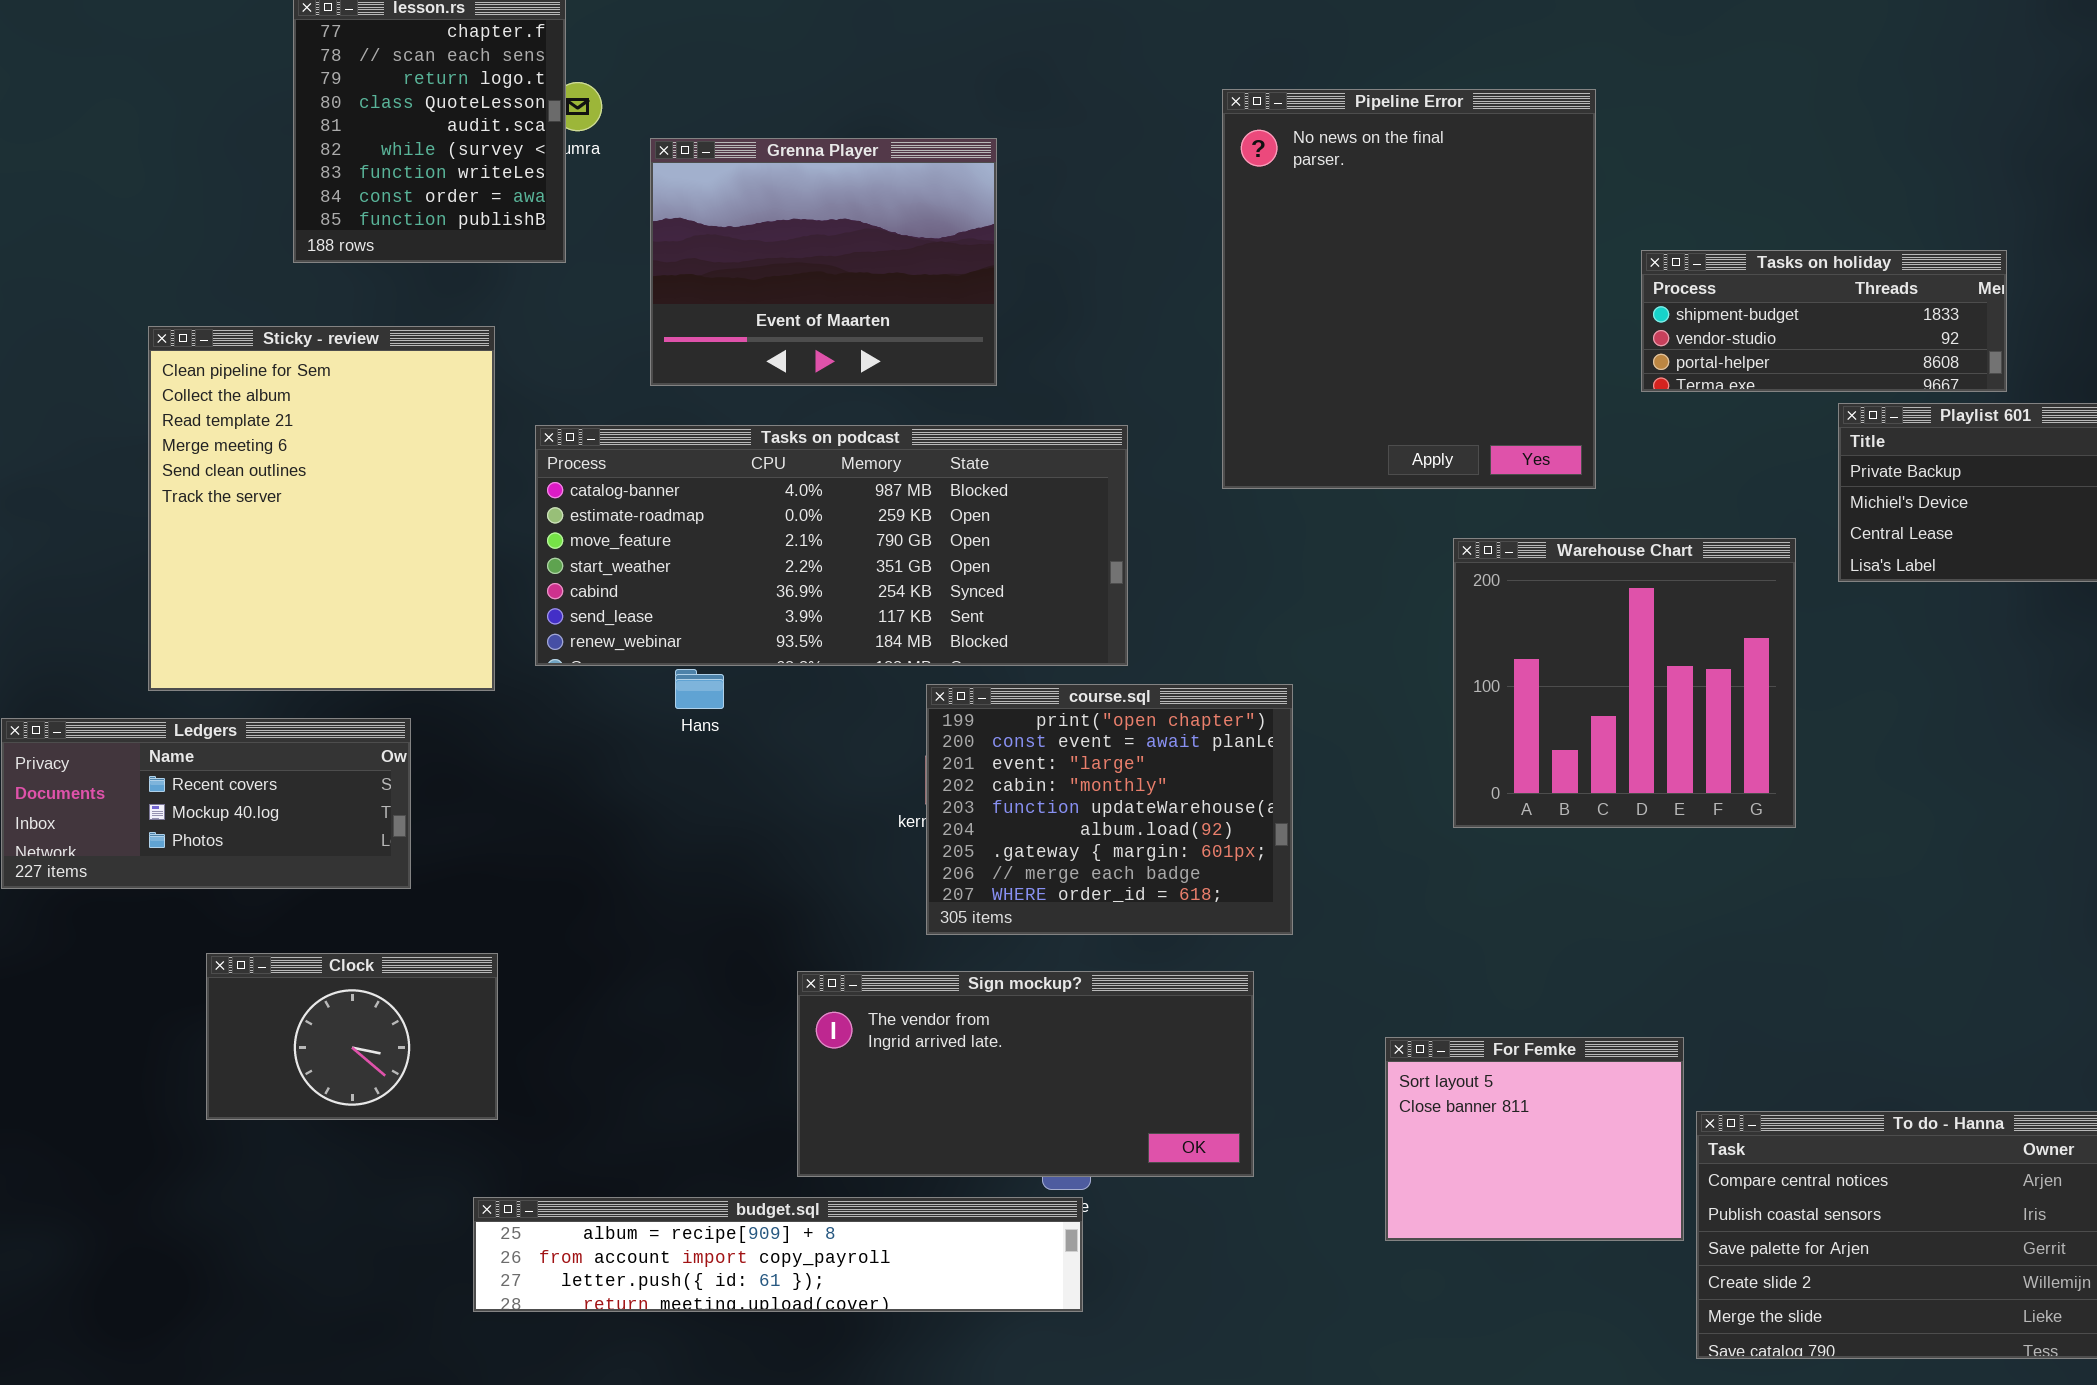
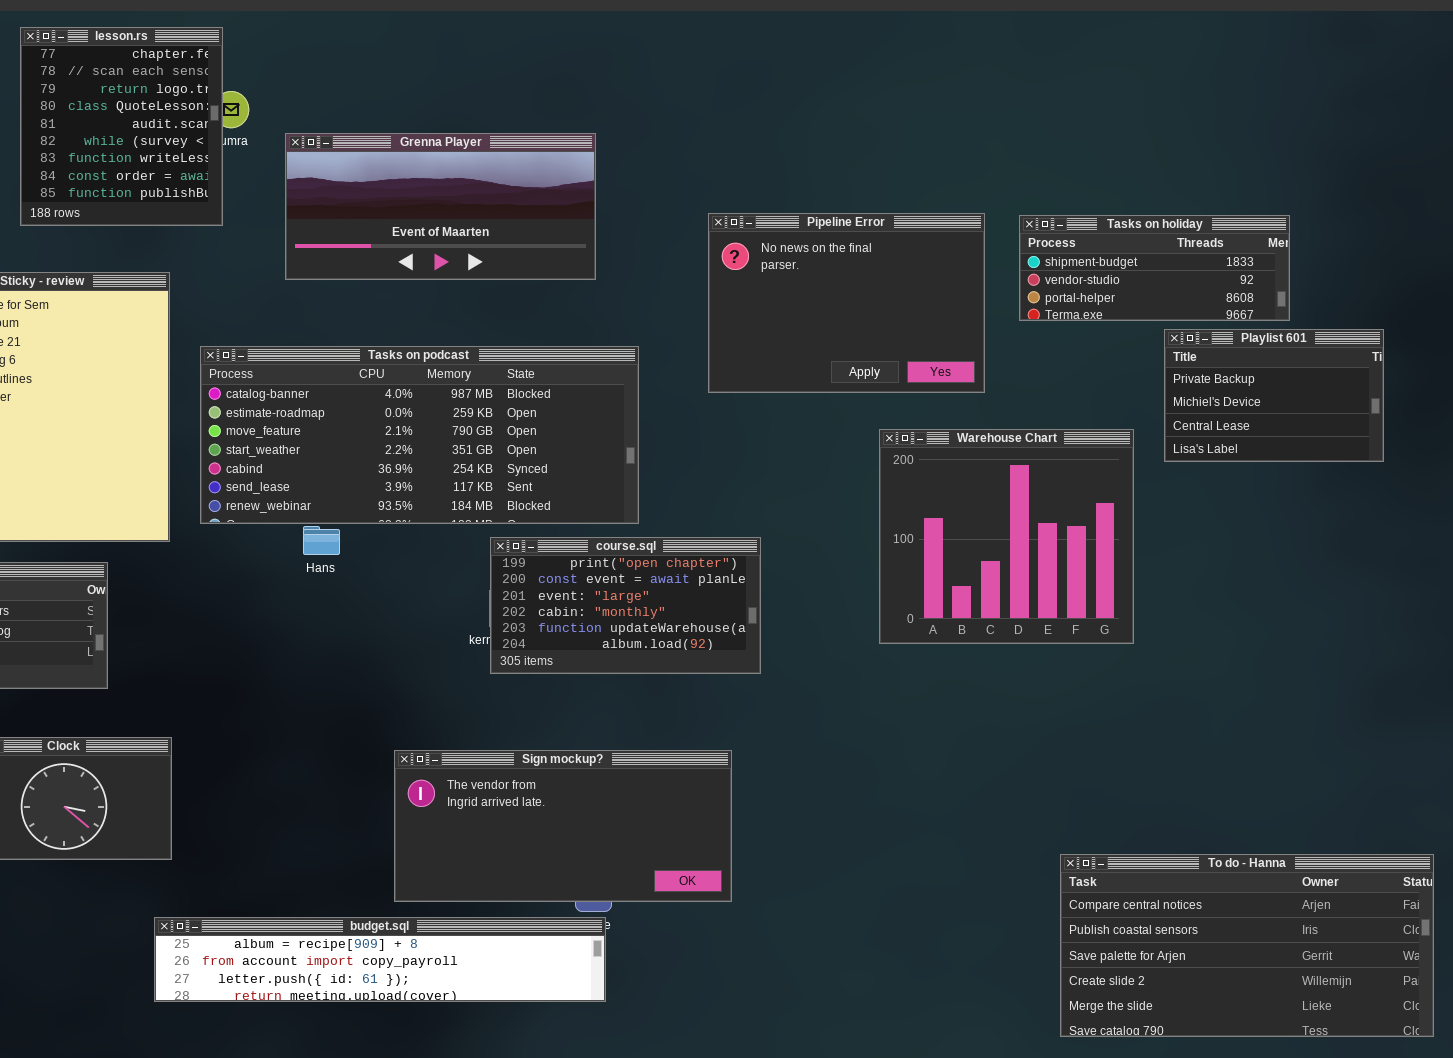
Pipeline Error: [1222,89,1596,489] -> [708,213,985,393], resized
Grenna Player: [650,138,997,386] -> [285,133,596,280], resized
course.sql: [926,684,1293,935] -> [490,537,761,674], resized
For Femke: [1385,1037,1684,1241] -> none, closed

